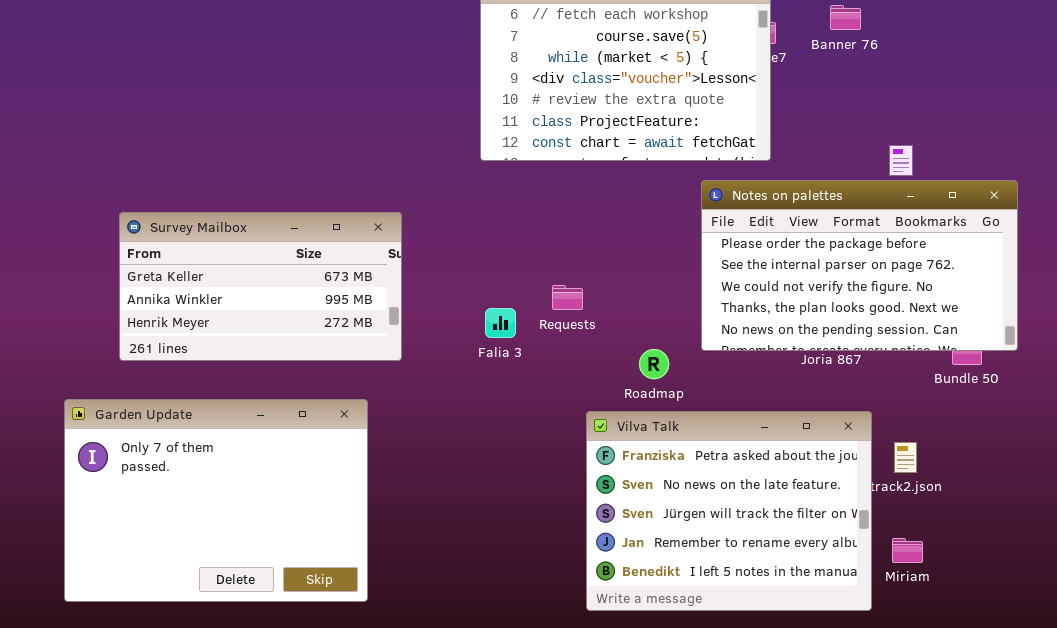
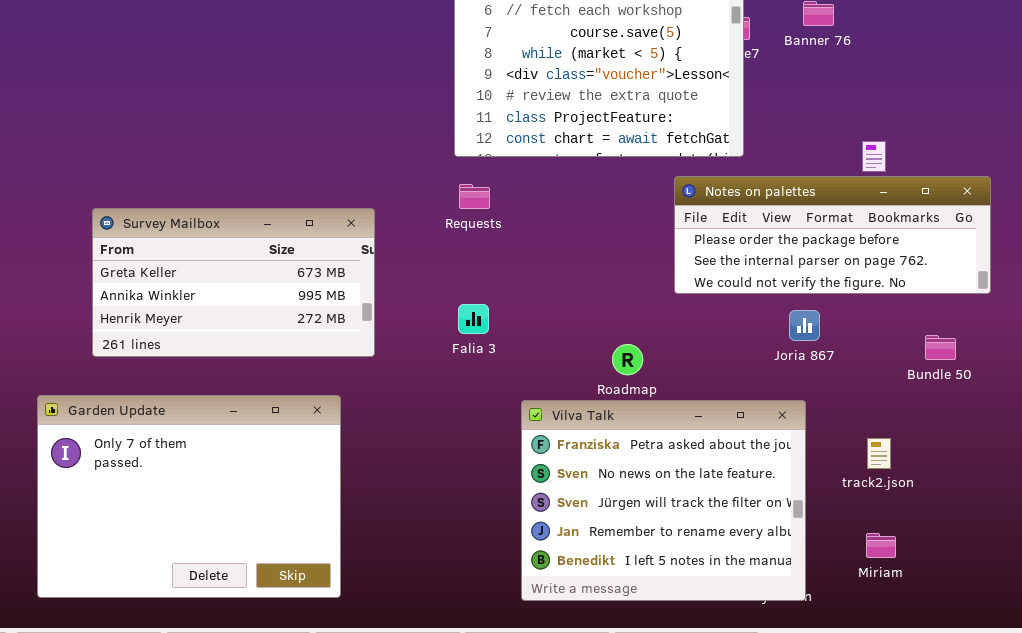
Notes on palettes: [701,180,1018,351] -> [674,176,991,294], resized
Requests: [552,285,583,310] -> [459,184,490,209], moved
Vilva Talk: [586,411,872,611] -> [521,400,806,601], moved

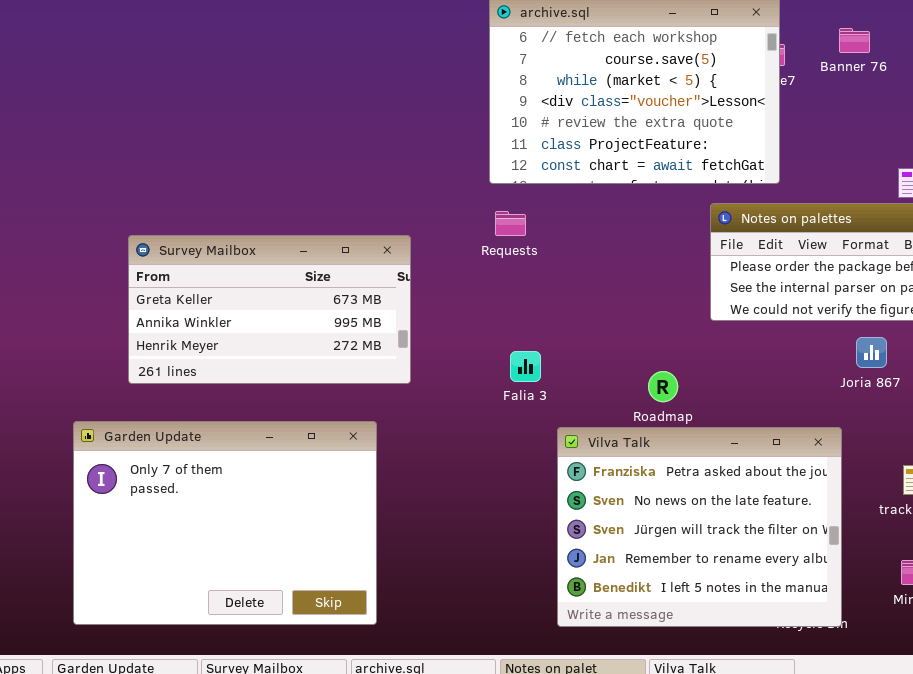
Falia 3: [458,304,489,334] -> [510,351,541,382], moved
Joria 867: [789,310,820,341] -> [856,337,887,368], moved

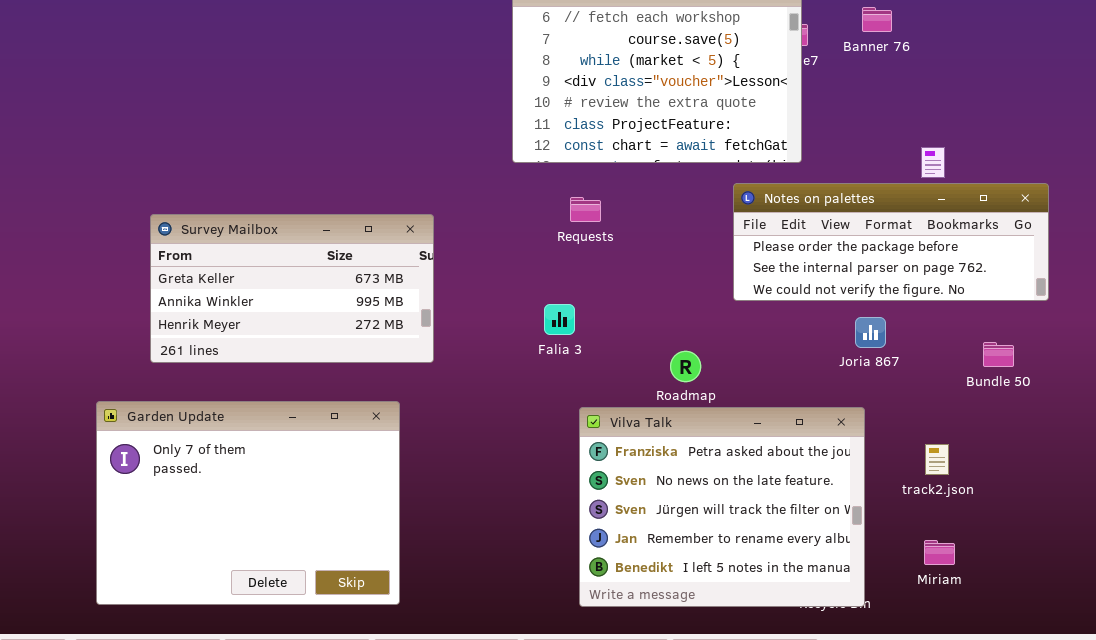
Requests: [495,211,526,236] -> [570,197,601,222], moved
Joria 867: [856,337,887,368] -> [855,317,886,348], moved
Falia 3: [510,351,541,382] -> [544,304,575,335], moved

